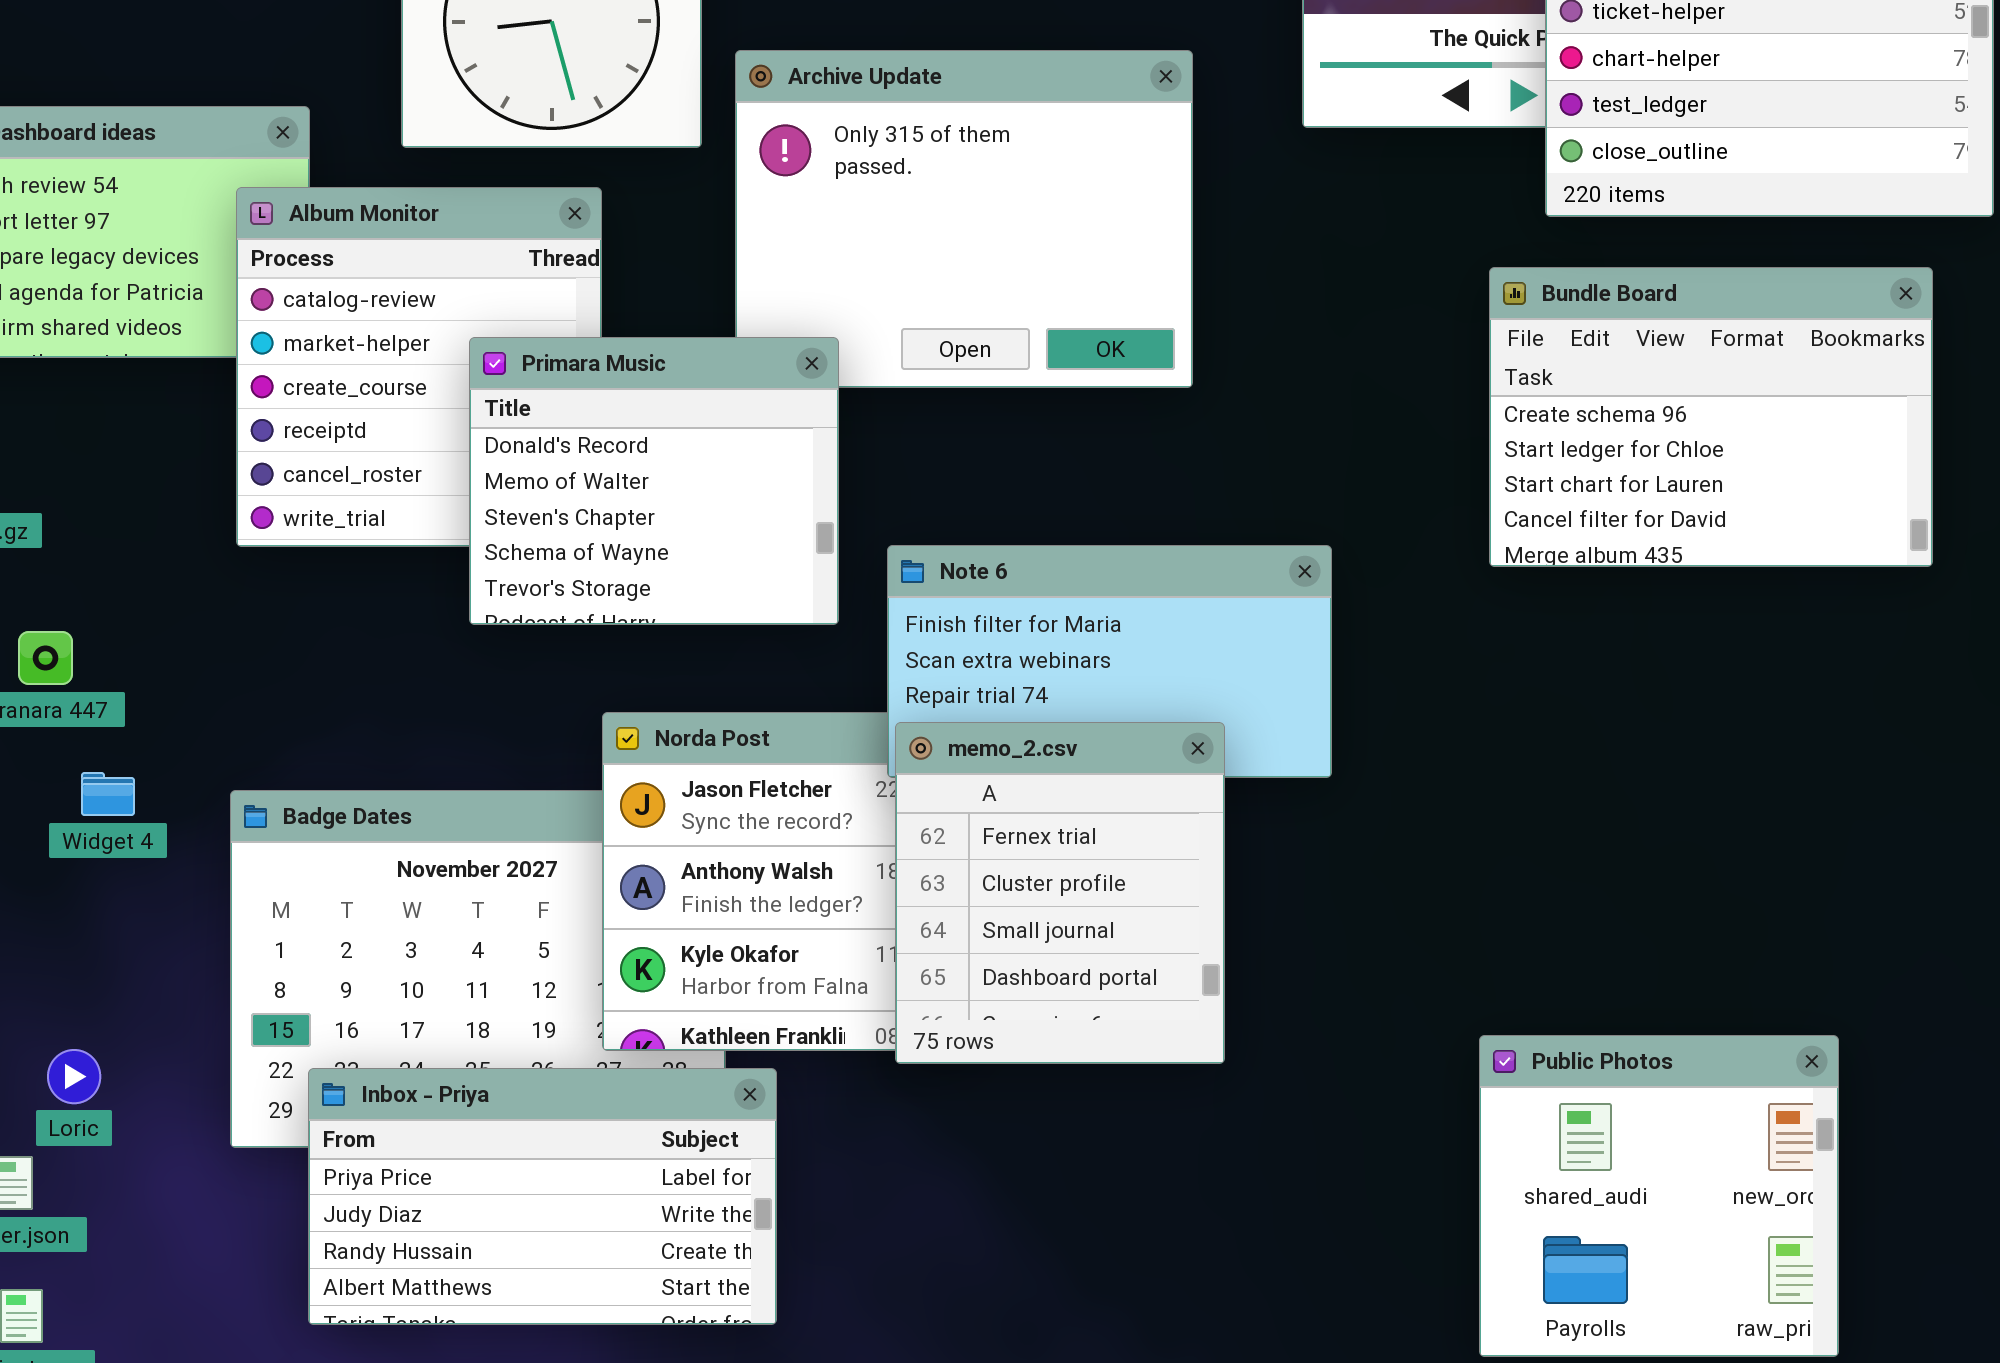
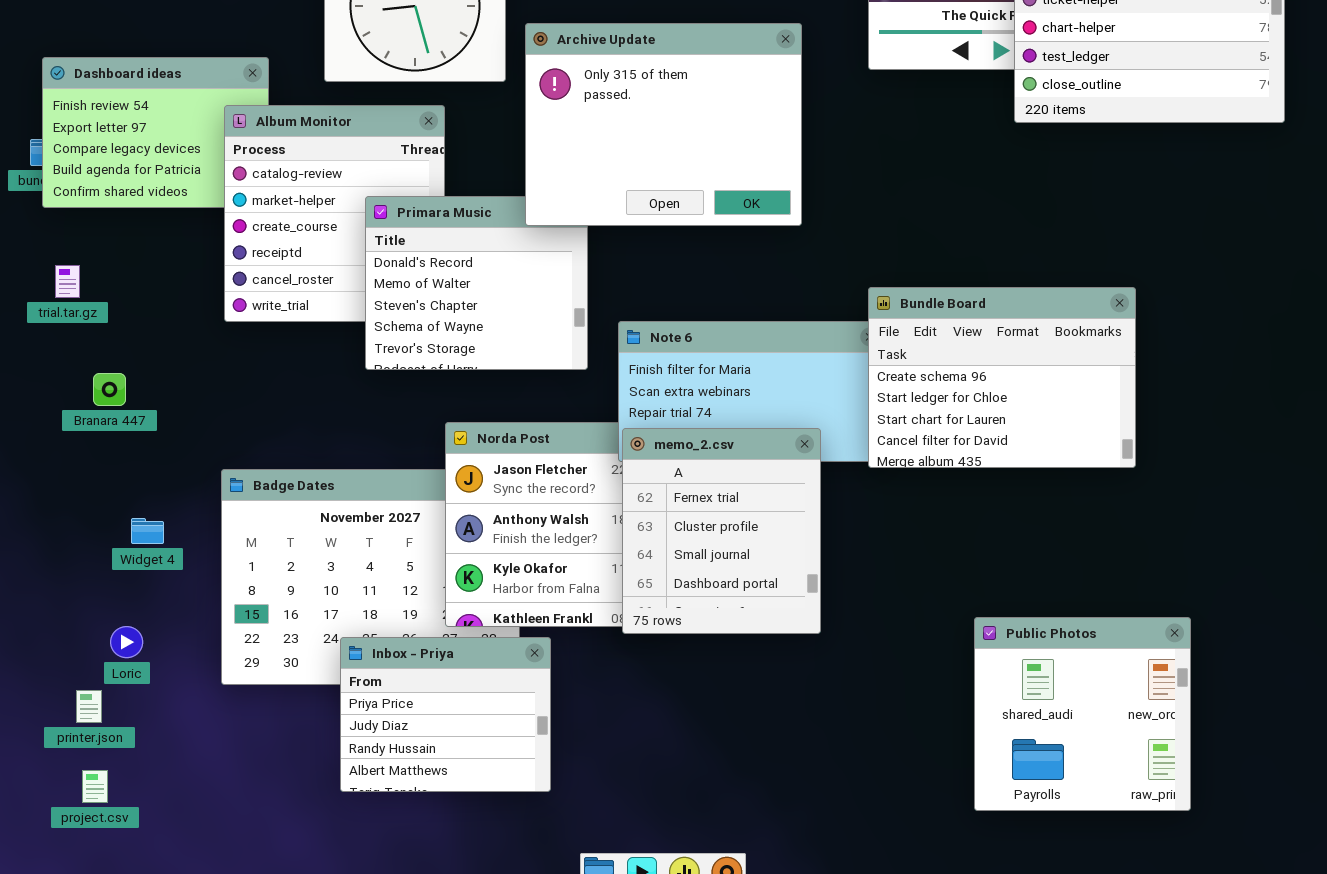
Archive Update: [735,50,1193,388] -> [525,23,802,226], raised
Bundle Board: [1489,267,1933,567] -> [868,287,1136,468], moved
Widget 4: [81,772,135,816] -> [131,518,164,544], moved
Inbox - Priya: [308,1068,777,1325] -> [340,637,551,792], resized

